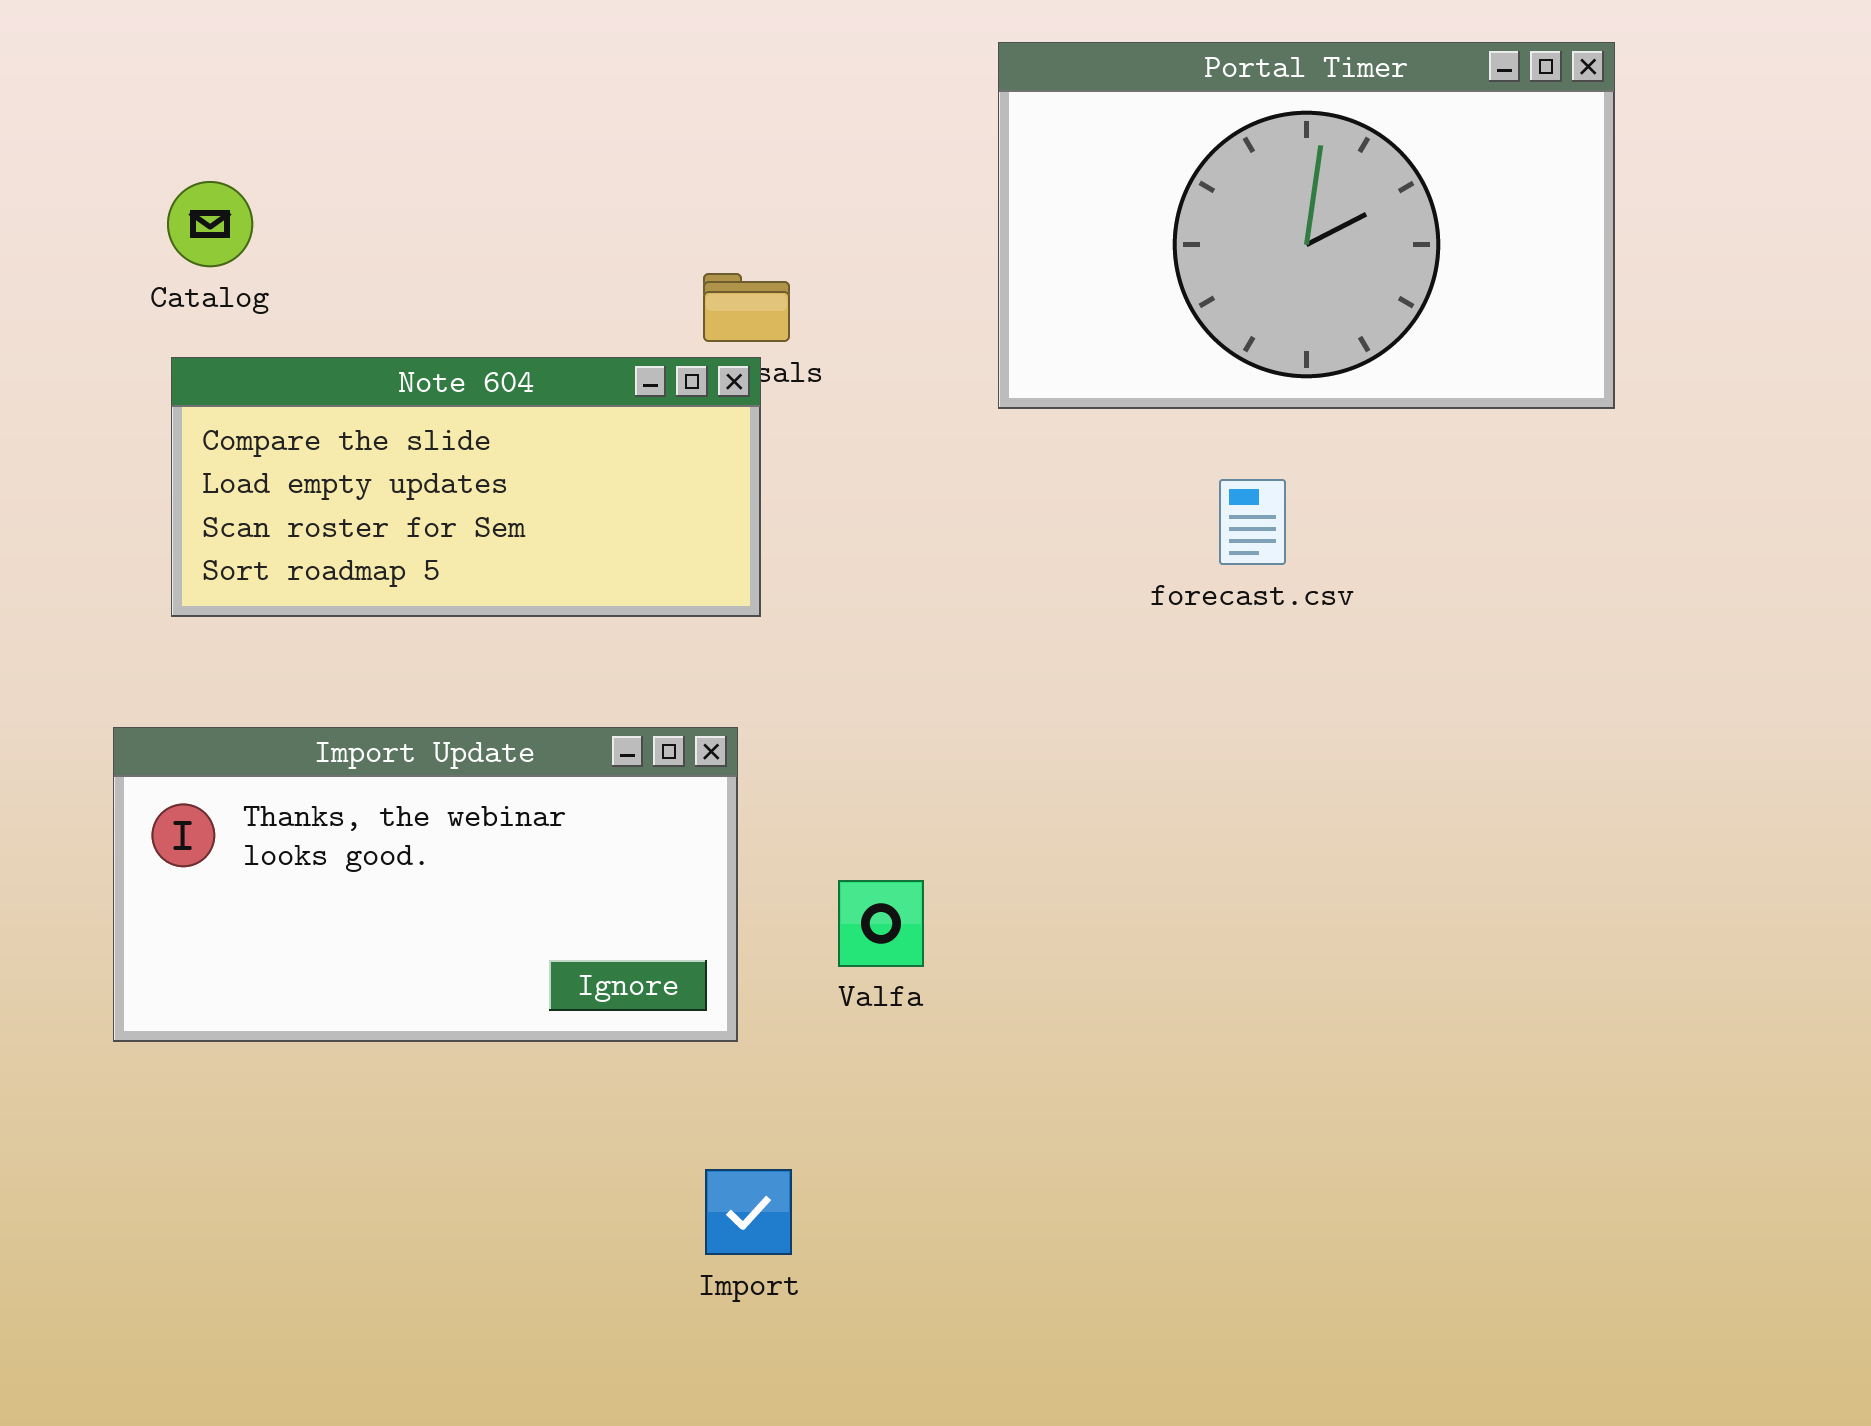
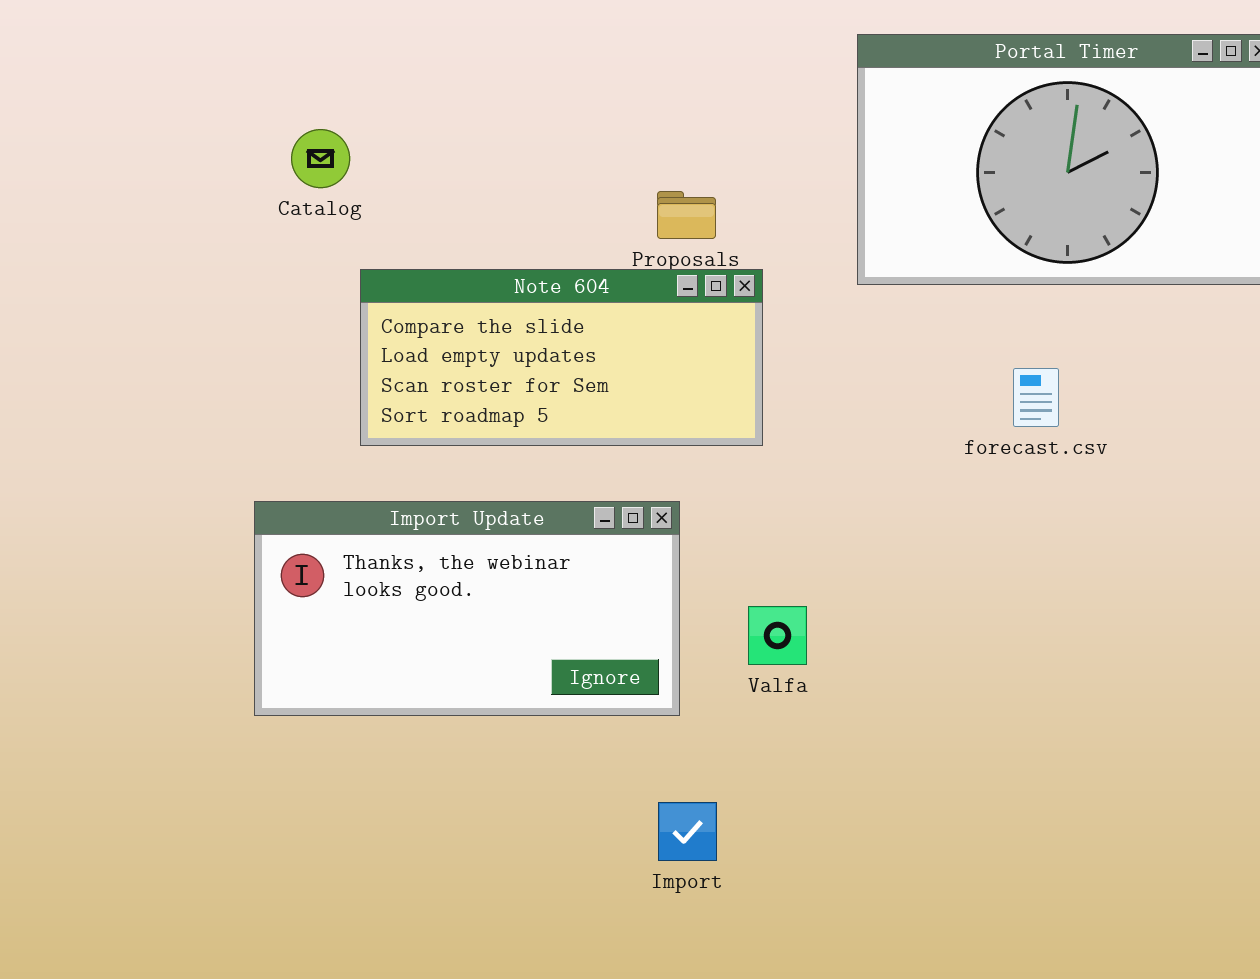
Note 604: [171,357,761,617] -> [360,269,763,446], moved
forecast.csv: [1219,479,1286,565] -> [1013,368,1059,427], moved

